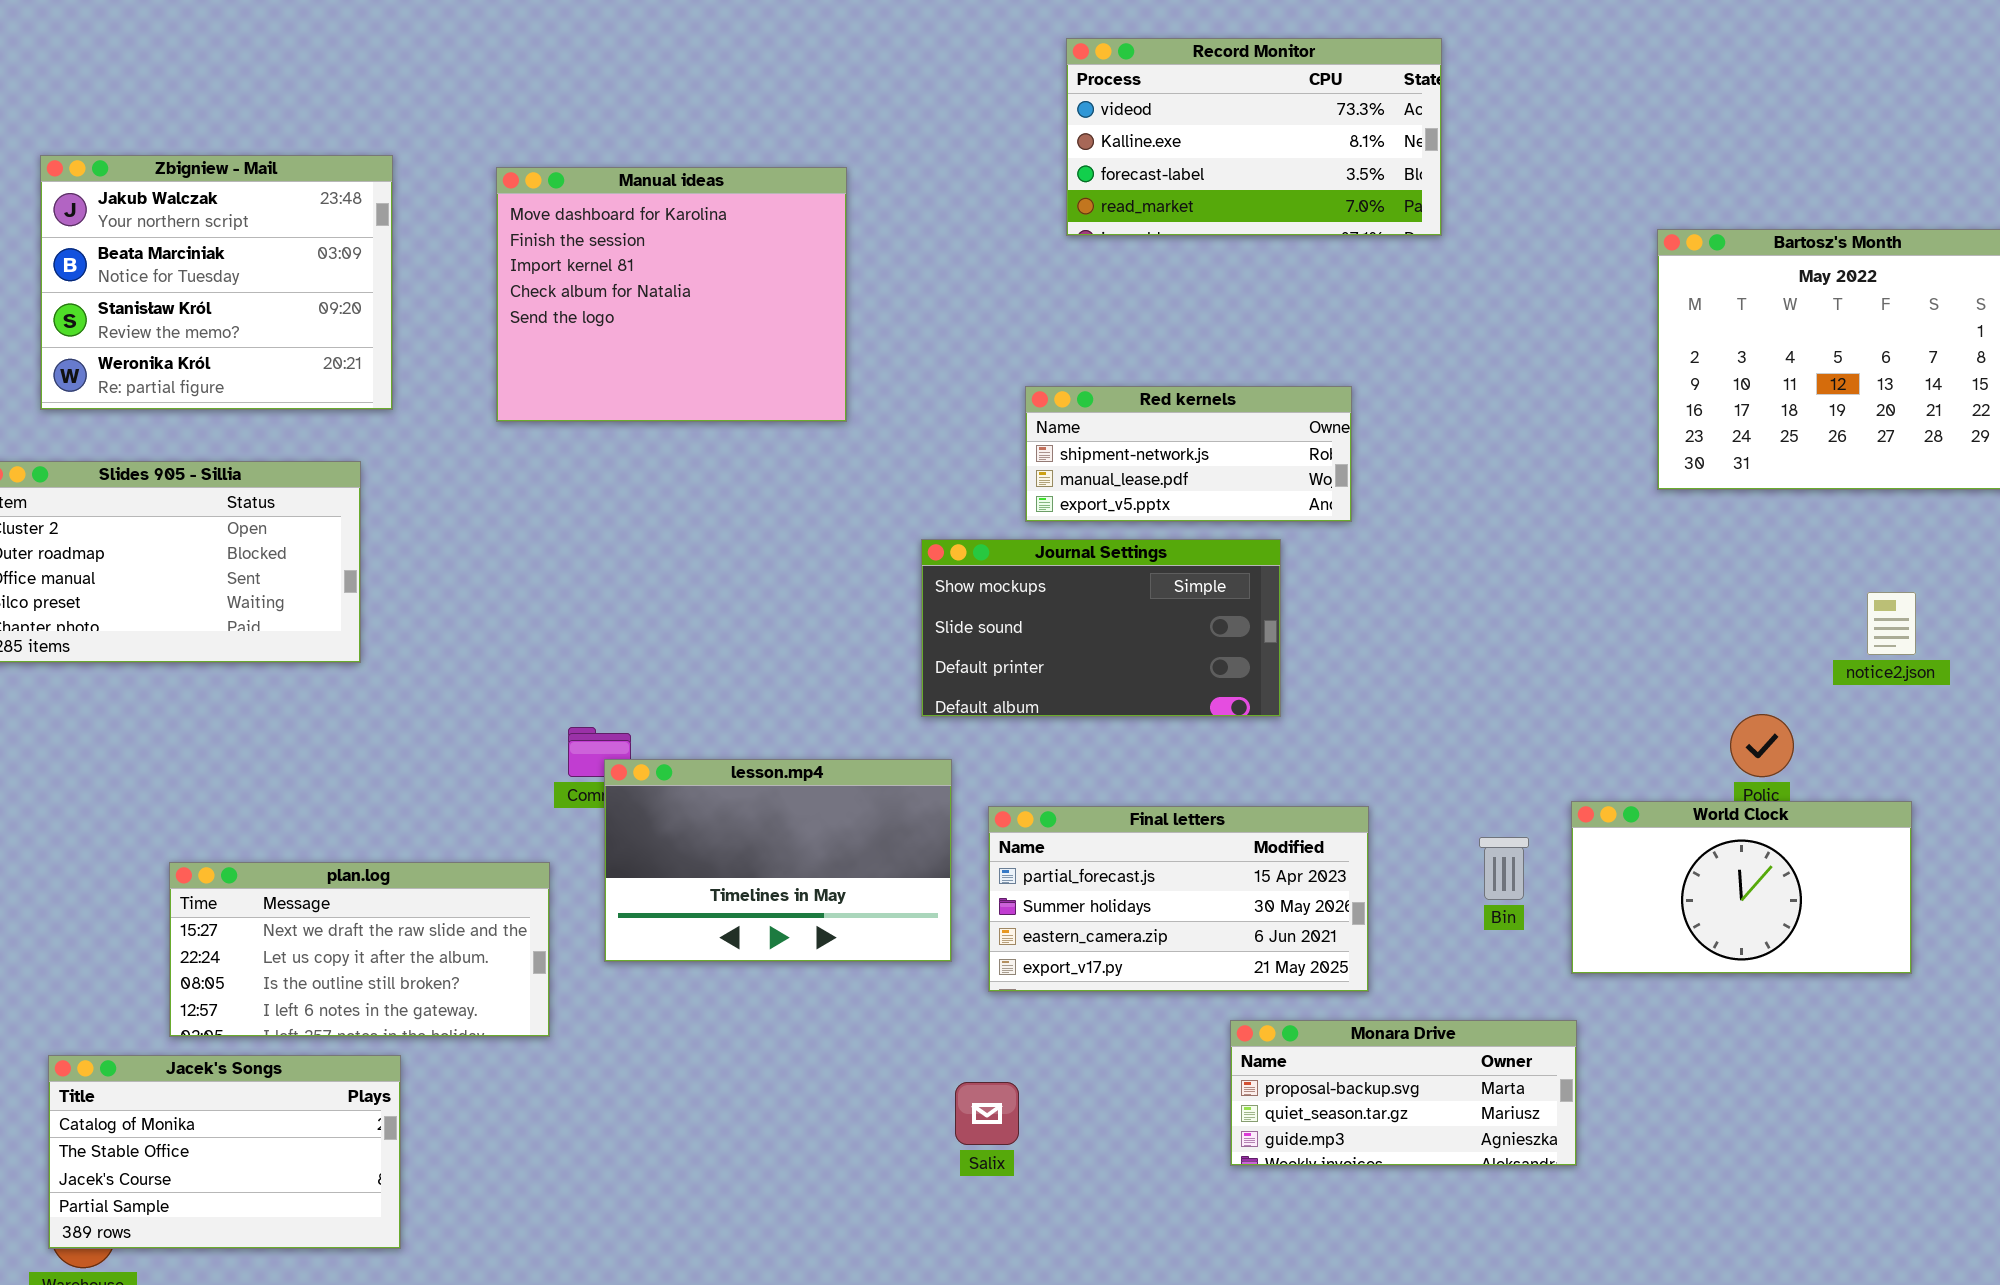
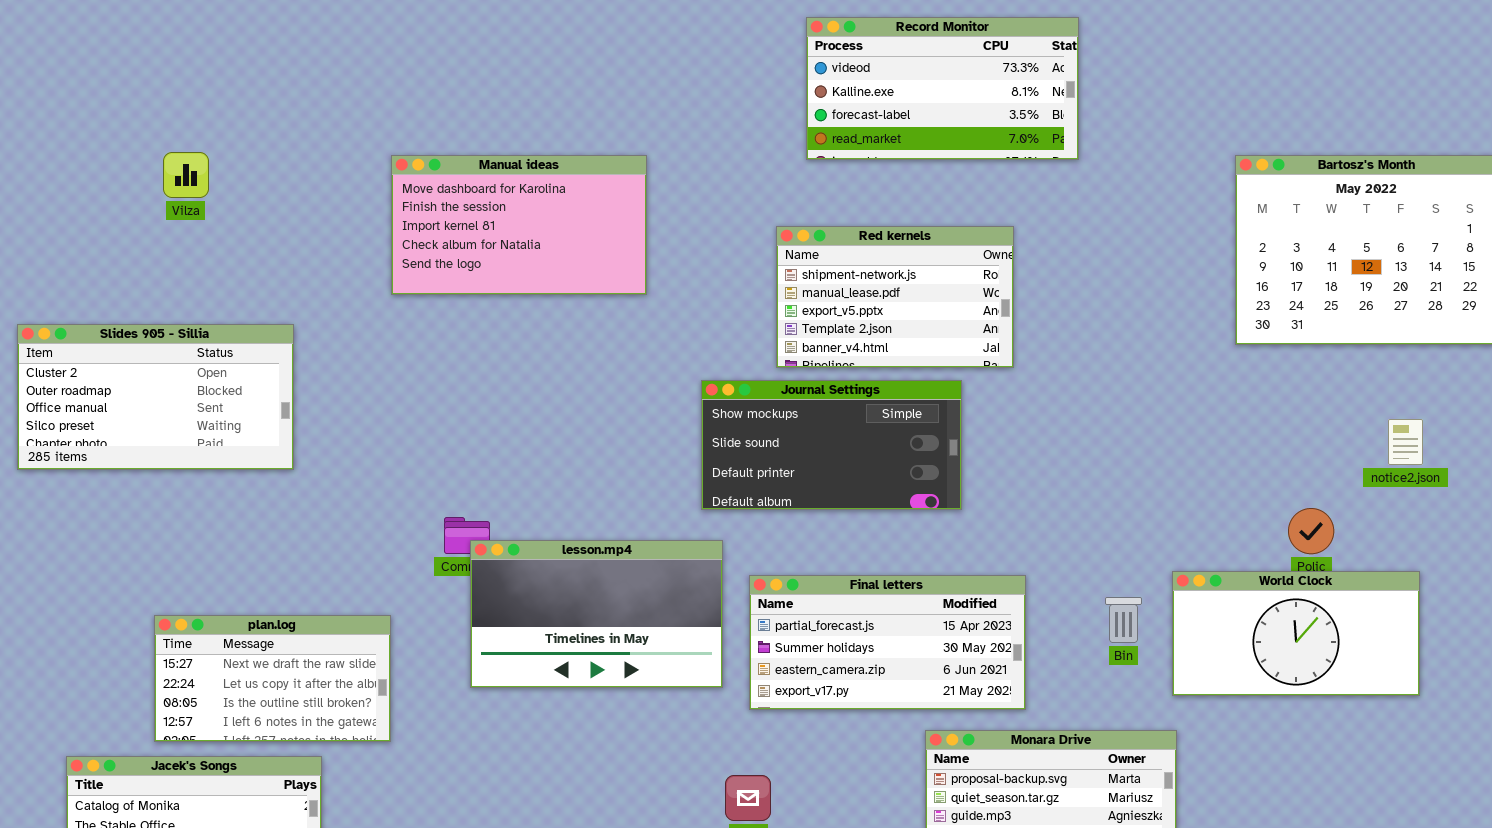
Zbigniew - Mail: [40,155,393,410] -> none, closed
Manual ideas: [496,167,847,422] -> [391,155,647,295], resized
Red kernels: [1025,386,1352,522] -> [776,226,1014,368], resized
plan.log: [169,862,550,1037] -> [154,615,391,742], resized

